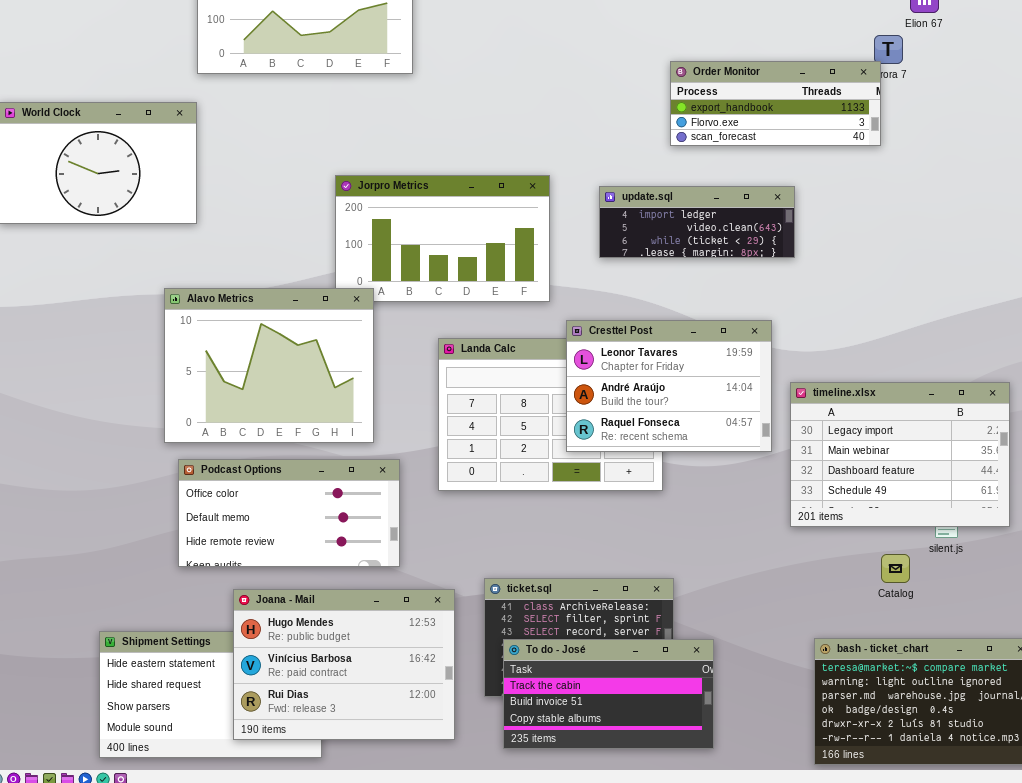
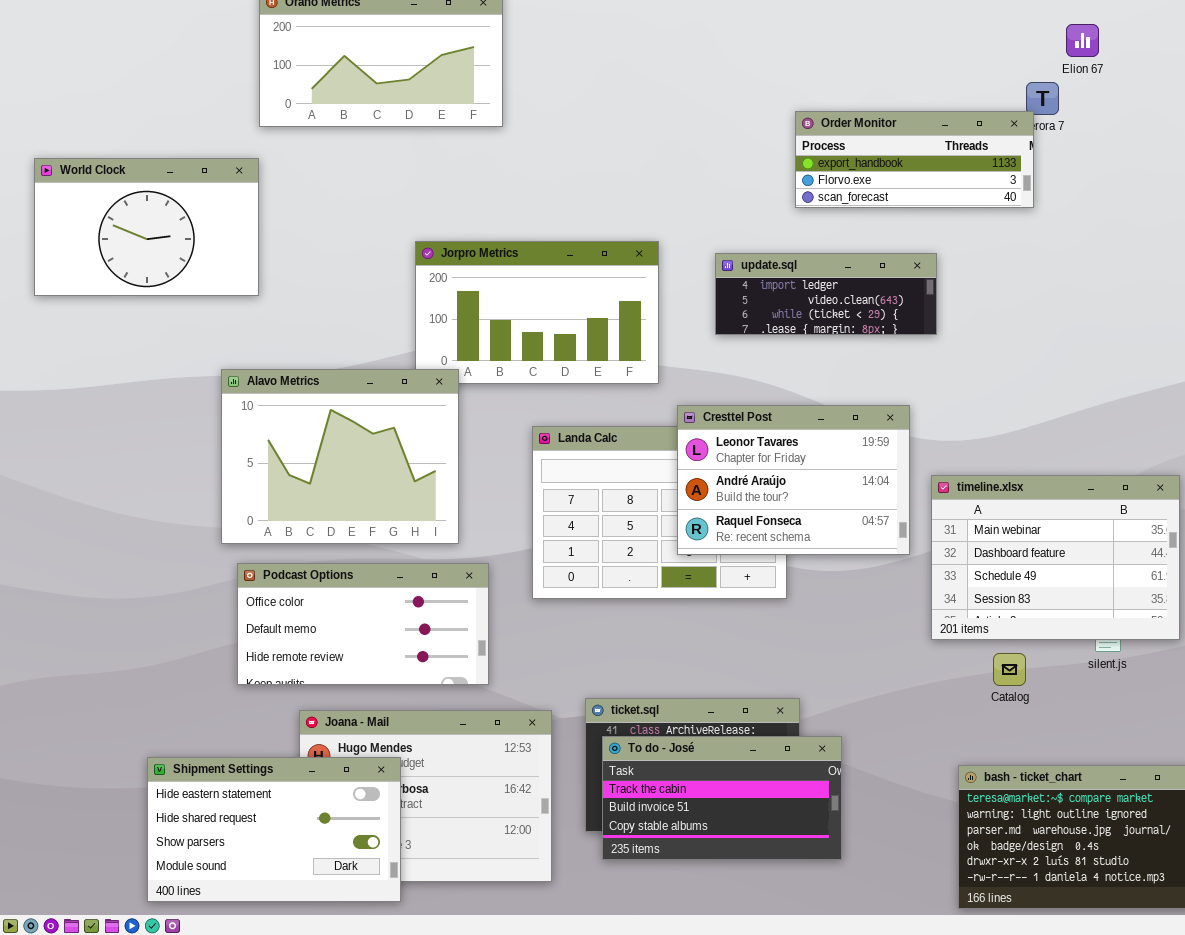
timeline.xlsx: [790,382,1010,527] -> [931,475,1180,640], scrolled down 1 row
Catalog: [881,554,910,583] -> [993,653,1026,686], moved
Shipment Settings: [99,631,322,758] -> [147,757,401,902], raised
To do - José: [503,639,714,749] -> [602,736,842,860], moved

